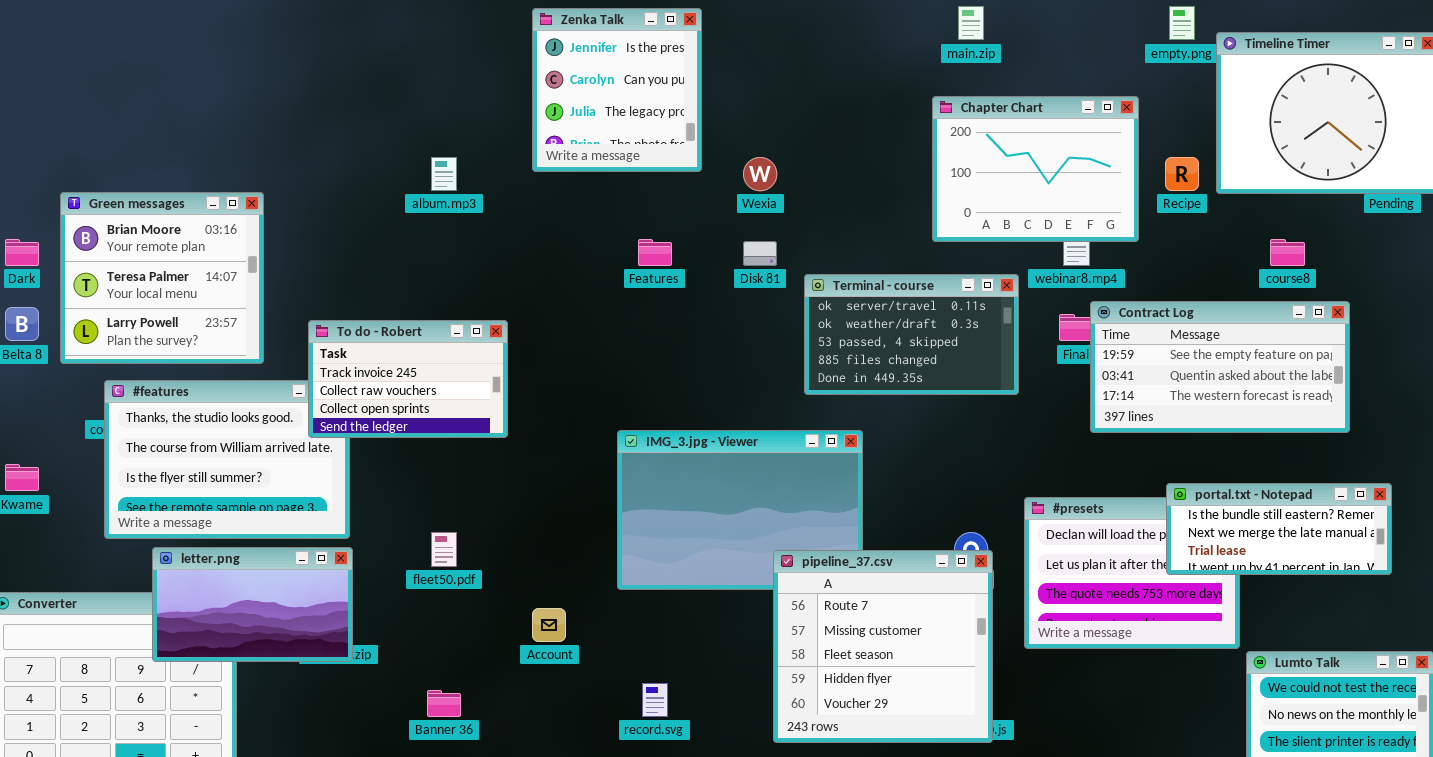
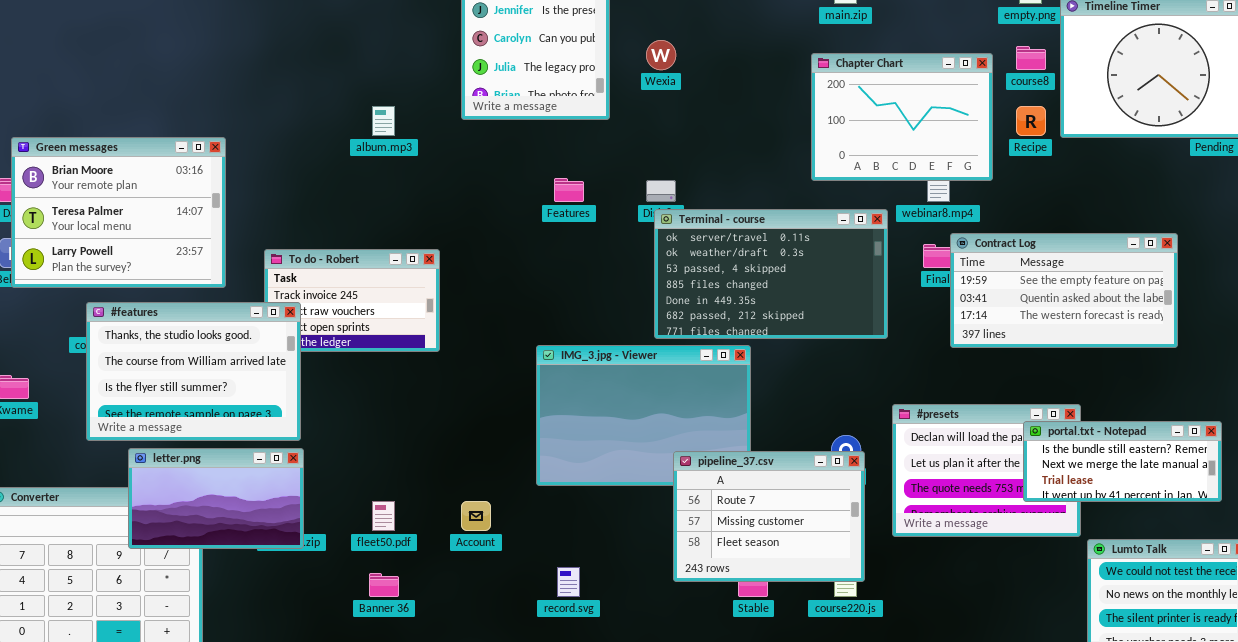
Wexia: [743,157,777,191] -> [646,40,676,70], moved
Green messages: [60,192,264,364] -> [11,137,226,288], resized
course8: [1270,239,1305,266] -> [1016,46,1046,70], moved
Terminal - course: [804,274,1019,395] -> [654,209,888,339], resized
#features: [104,380,350,539] -> [86,302,301,441], raised
portal.txt - Notepad: [1166,483,1392,575] -> [1023,421,1222,502], moved
fleet50.pdf: [431,532,457,567] -> [372,501,395,531], moved
pipeline_37.csv: [773,550,993,743] -> [673,451,865,582], resized

